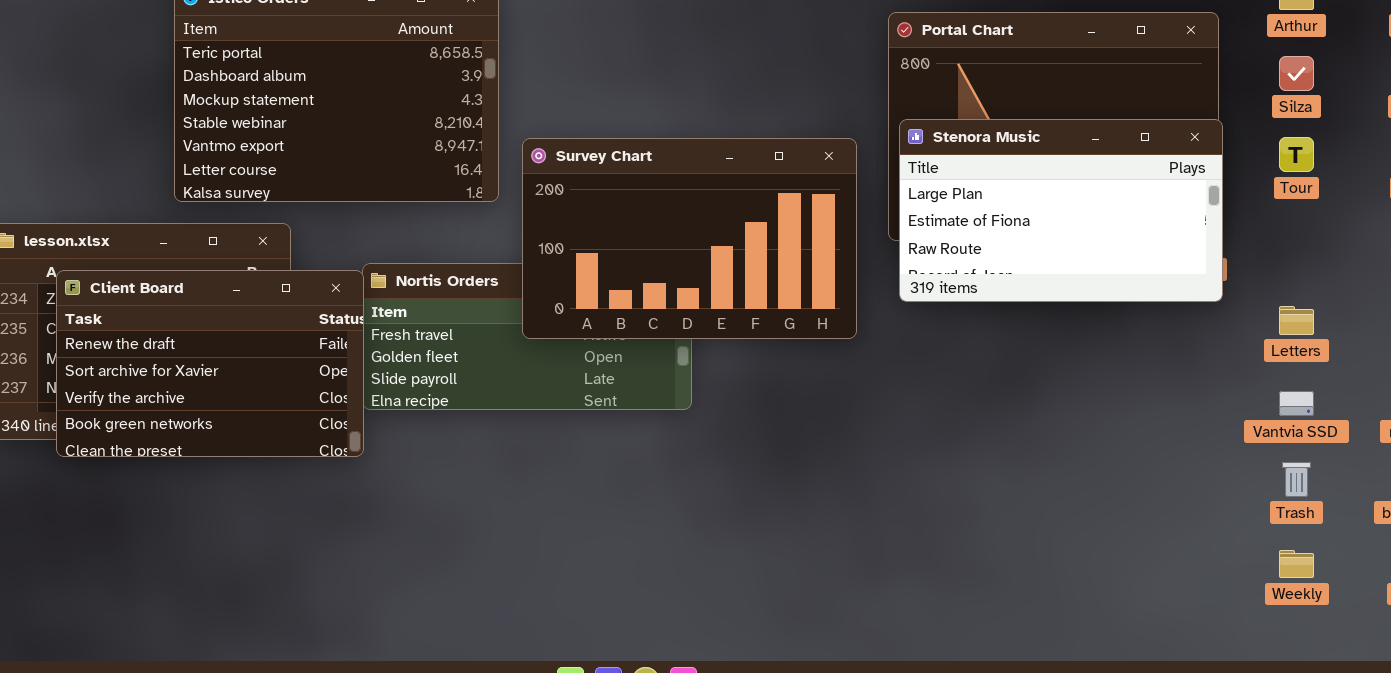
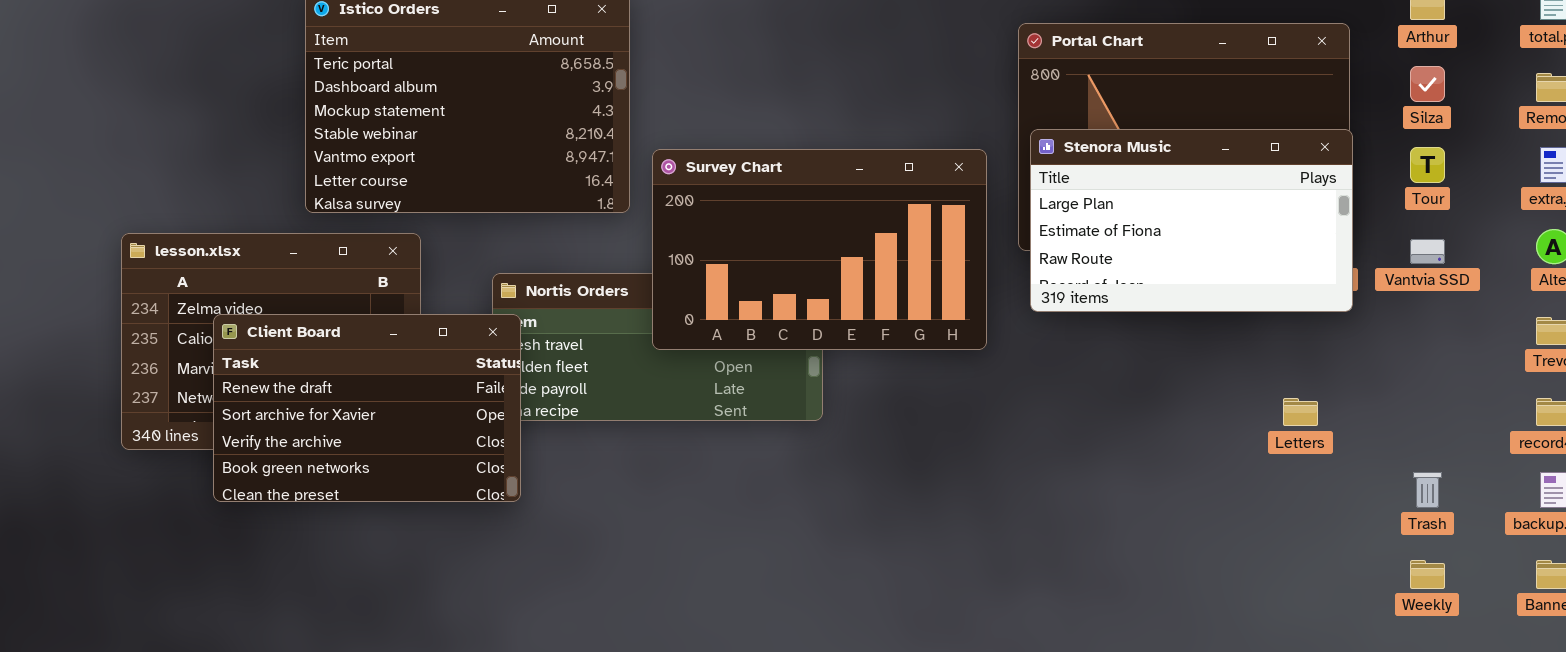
Client Board: [56,270,364,457] -> [213,314,521,502], moved
Letters: [1279,306,1314,335] -> [1283,398,1318,426], moved
Vantvia SSD: [1279,391,1314,416] -> [1410,239,1445,264], moved

